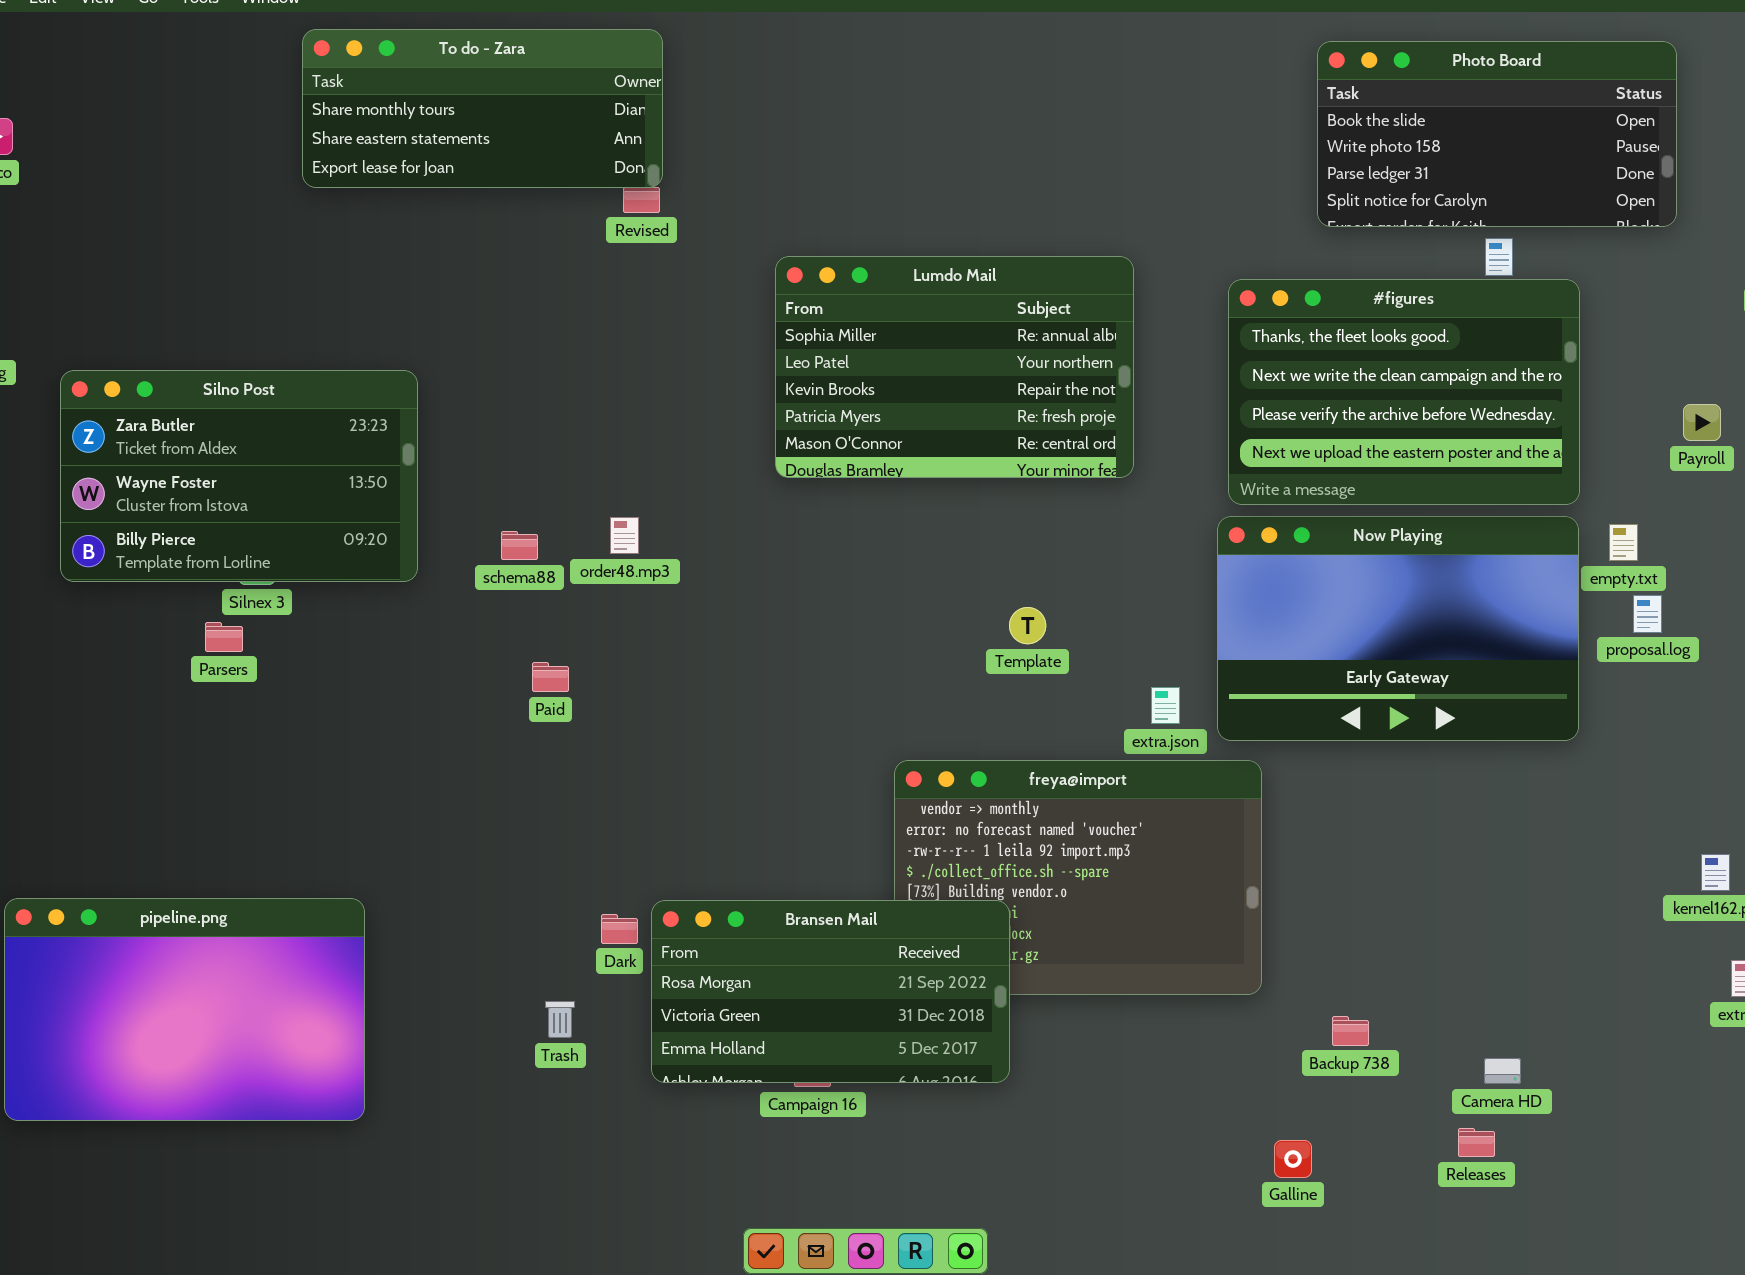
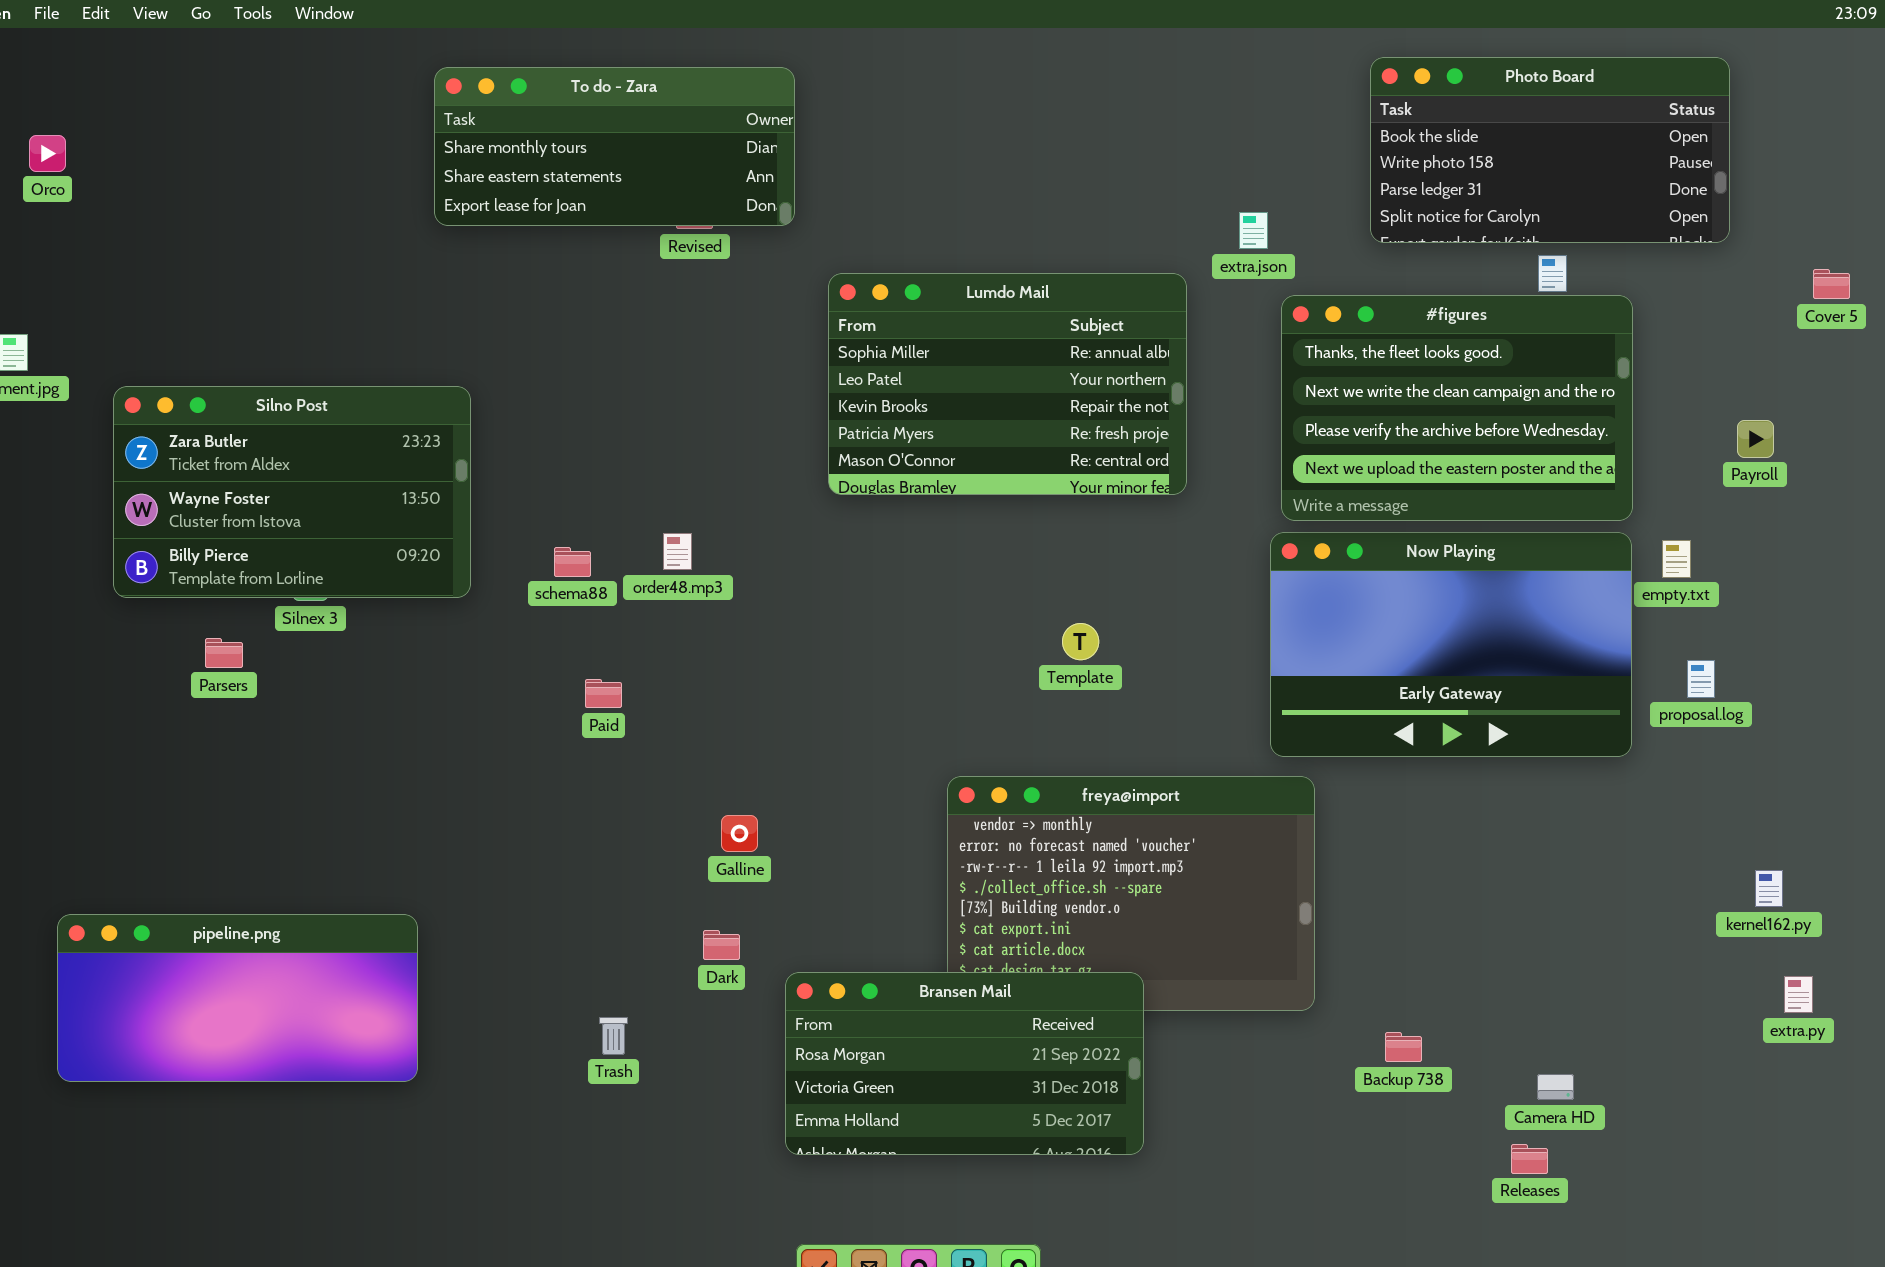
To do - Zara: [302,29,663,188] -> [434,67,795,226], moved
proposal.log: [1633,595,1662,633] -> [1687,660,1715,698], moved
Parsers: [205,622,243,652] -> [205,638,243,668], moved
extra.json: [1151,687,1180,724] -> [1239,212,1268,249], moved
pipeline.png: [4,898,365,1121] -> [57,914,418,1082], resized
Bransen Mail: [651,900,1010,1083] -> [785,972,1144,1155], moved
Dark: [601,914,638,944] -> [703,930,740,960], moved
Galline: [1274,1140,1312,1178] -> [721,815,758,852], moved

